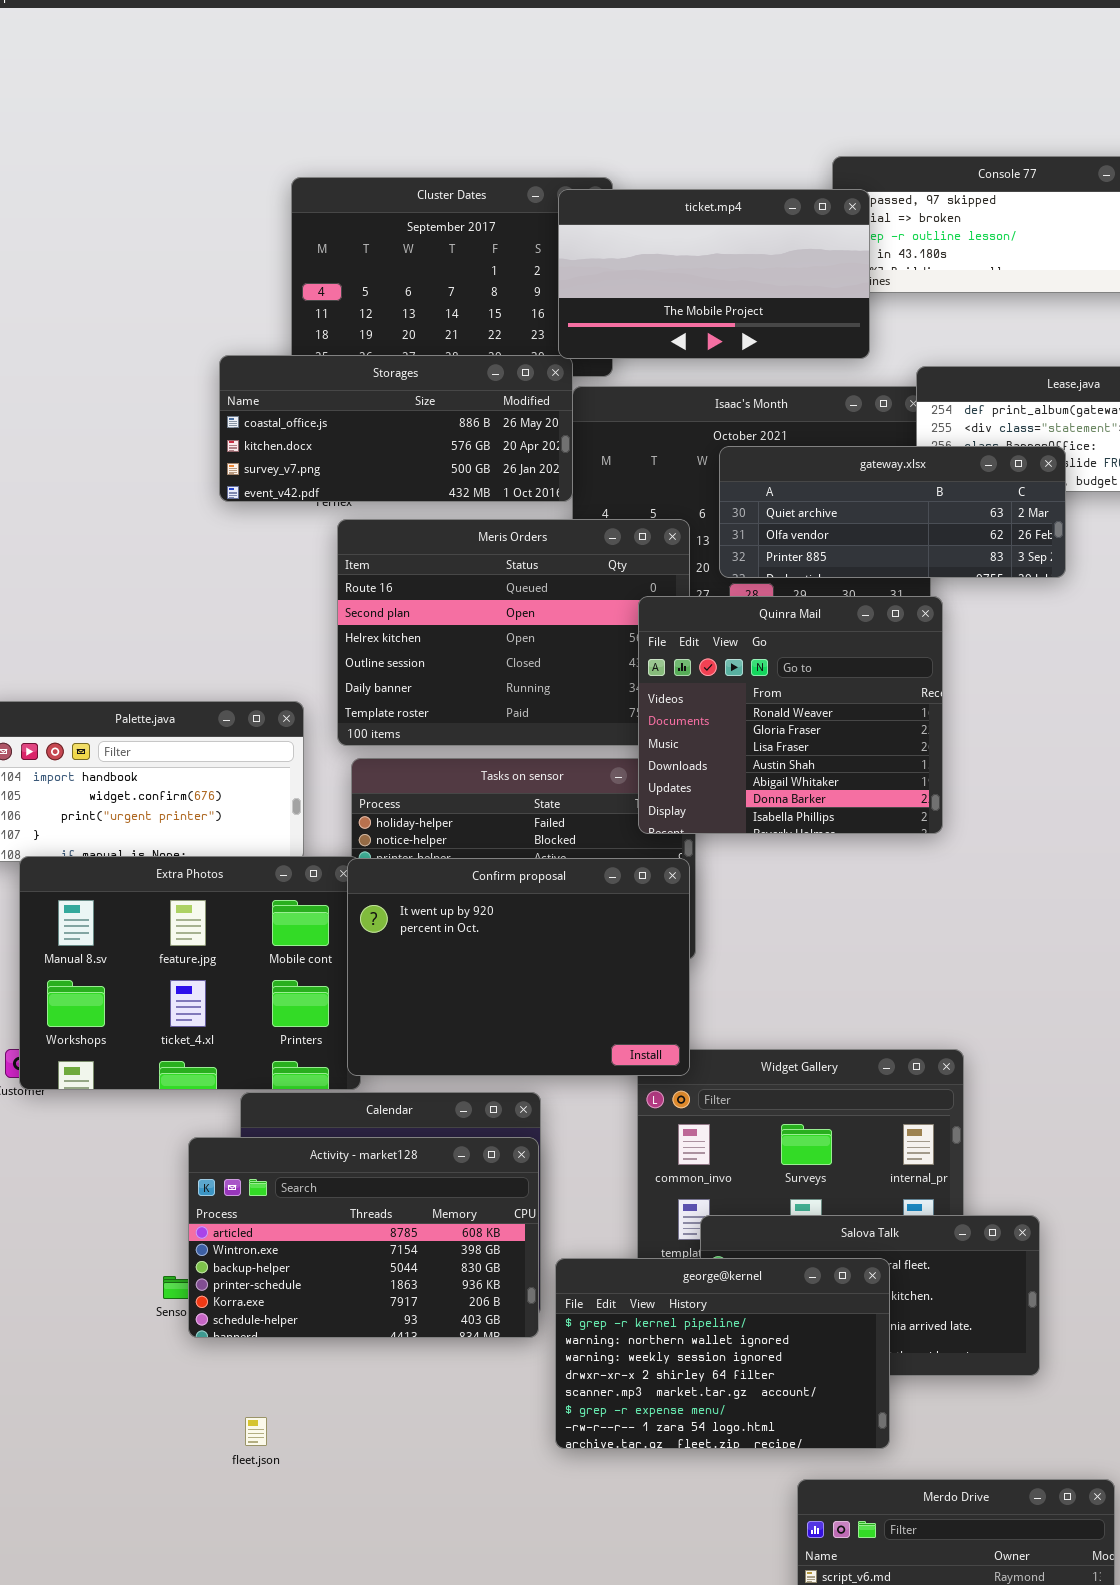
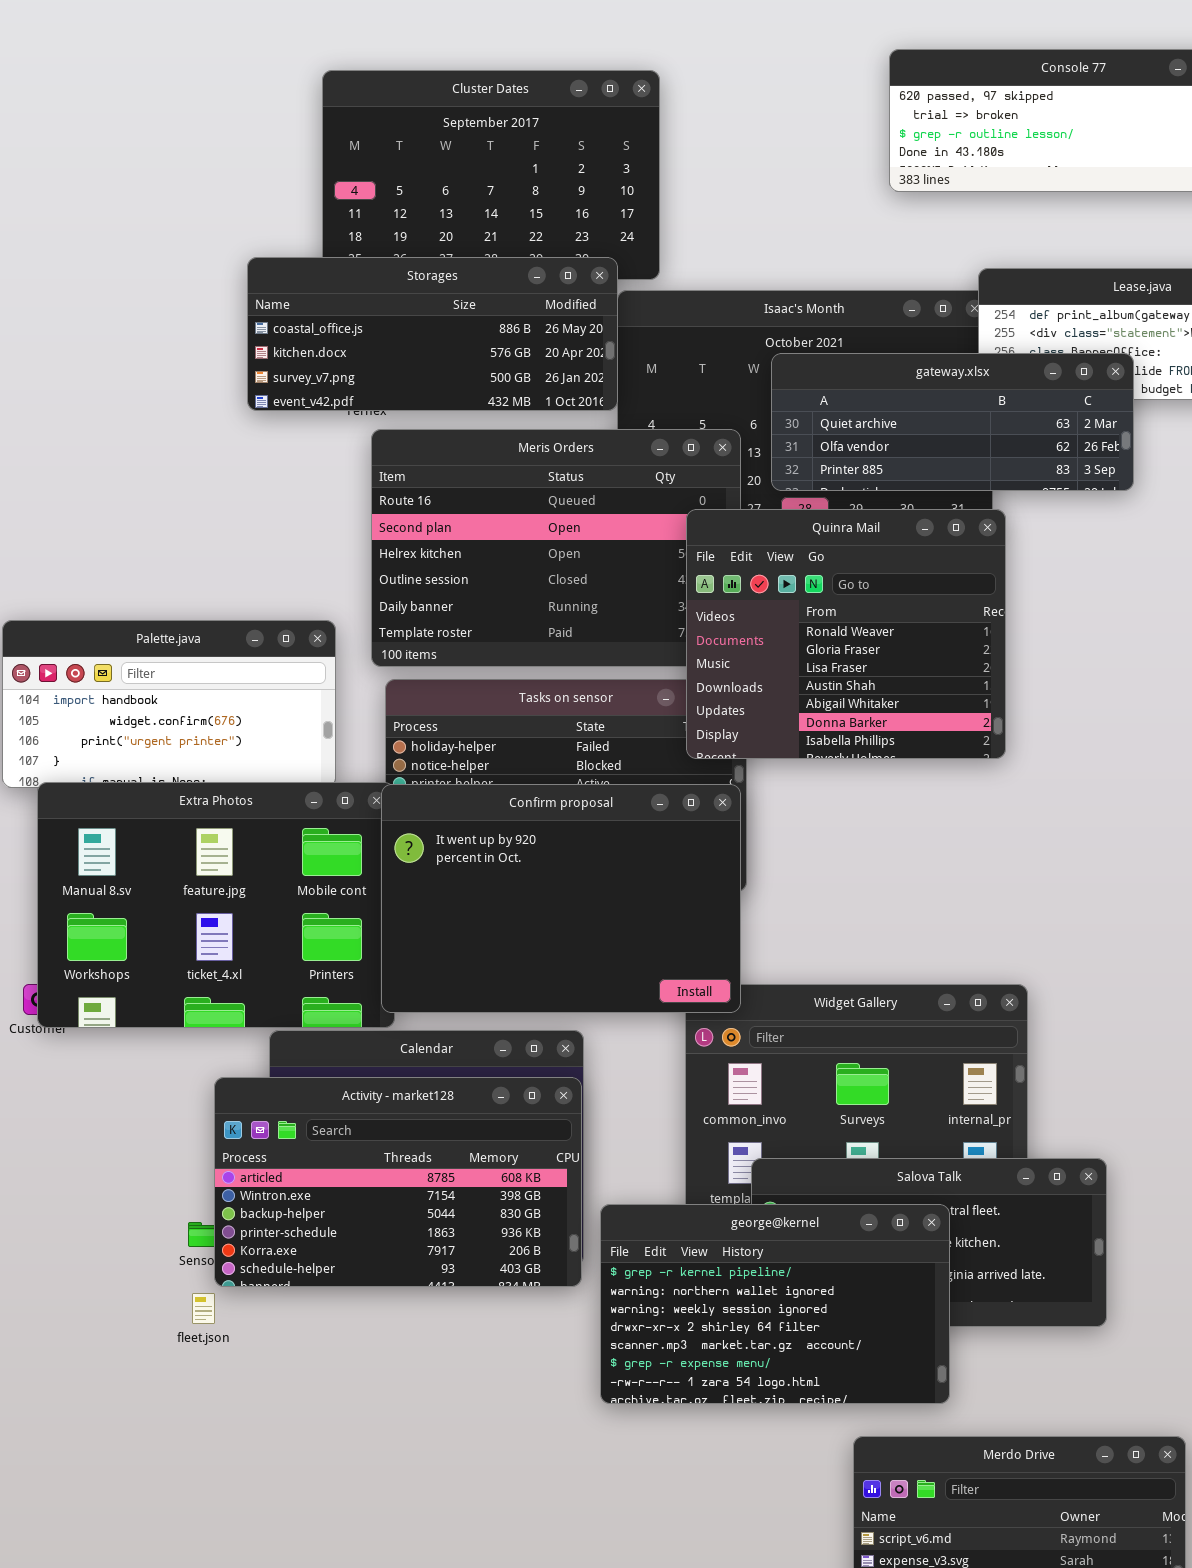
ticket.mp4: [558,189,870,359] -> none, closed
fleet.json: [245,1417,267,1446] -> [192,1293,215,1324], moved

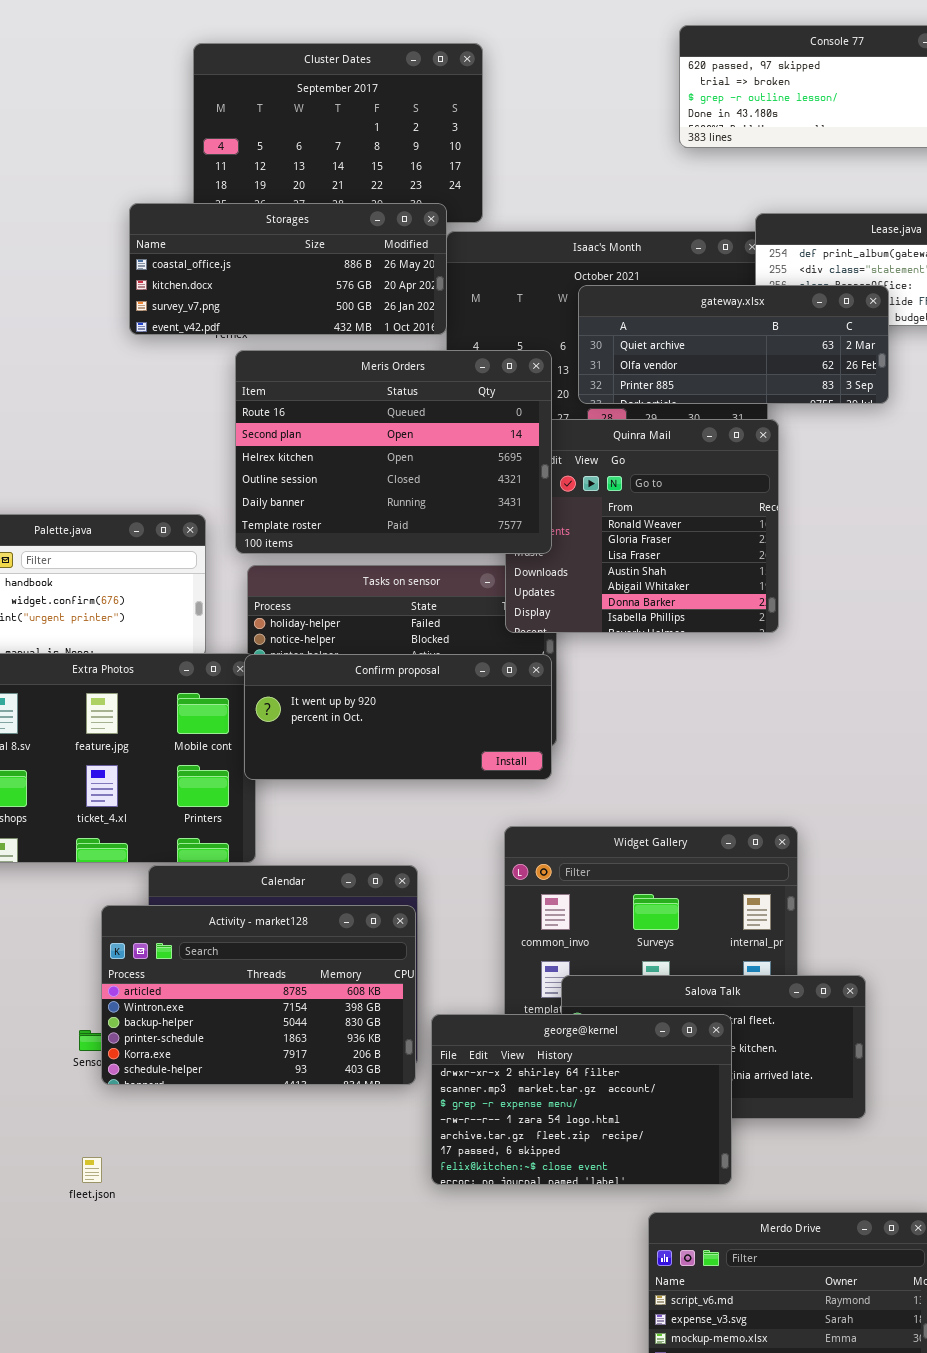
Meris Orders: [371,429,741,667] -> [235,350,552,554], raised
Confirm proposal: [381,784,741,1013] -> [244,654,552,780], resized
george@kernel: [600,1204,950,1404] -> [431,1014,732,1185], scrolled down 3 rows
fleet.json: [192,1293,215,1324] -> [82,1157,102,1183], moved

